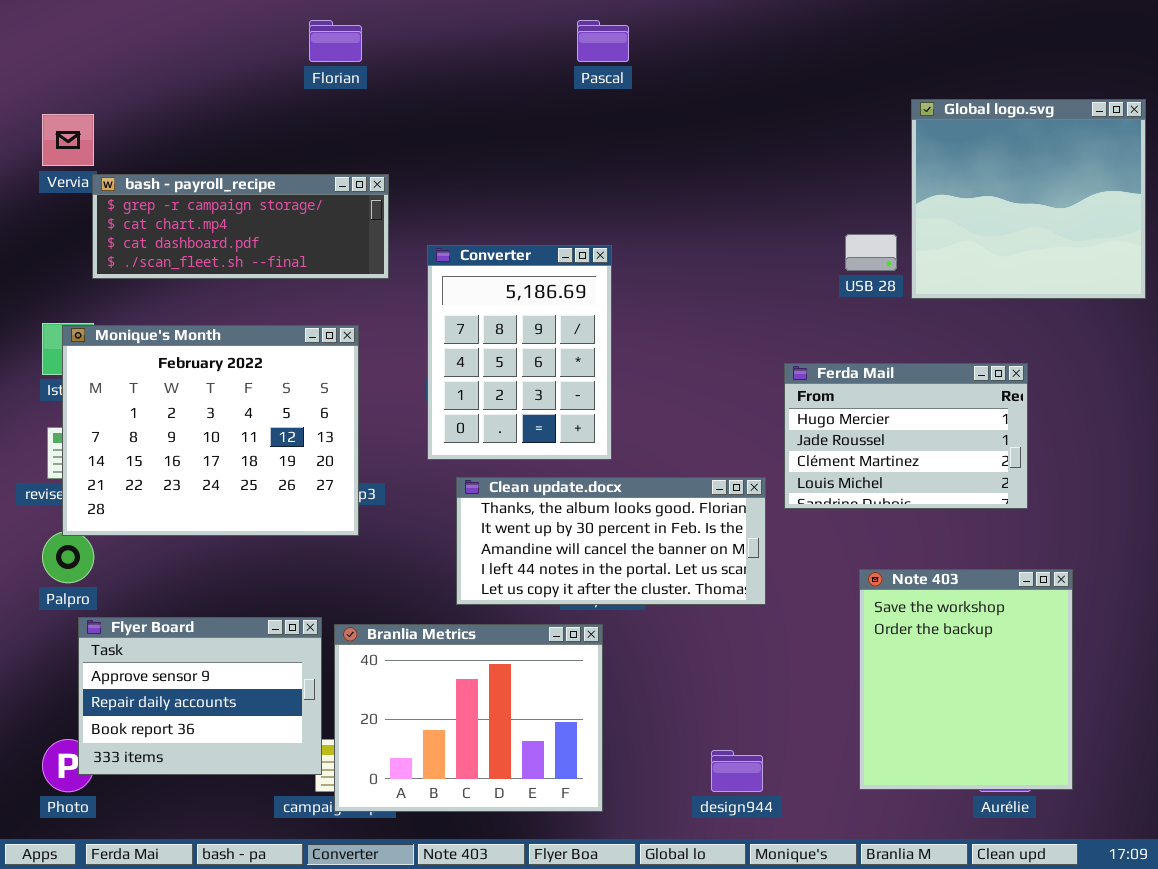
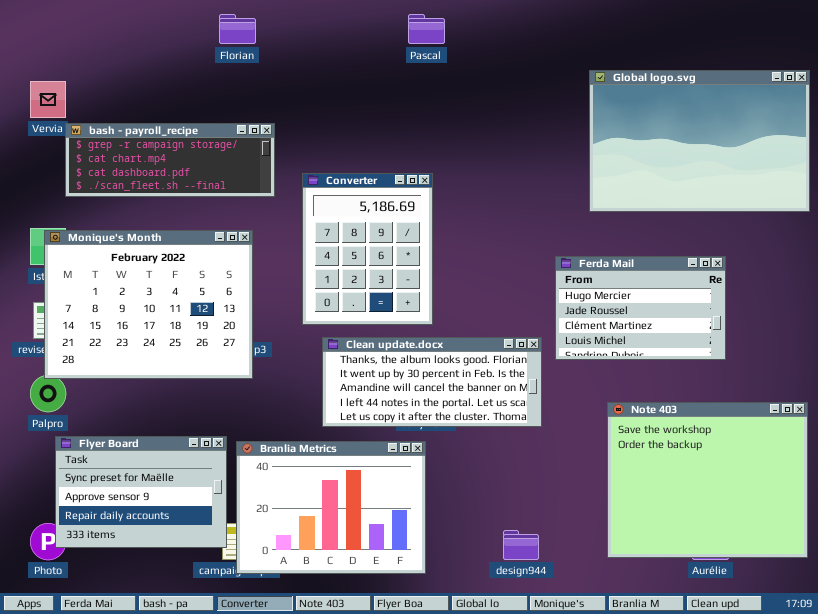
Global logo.svg: [911,99,1146,299] -> [589,70,810,212], resized
Note 403: [859,569,1073,790] -> [607,402,808,558], resized
Flyer Board: [78,617,322,775] -> [55,436,227,548], scrolled up 1 row

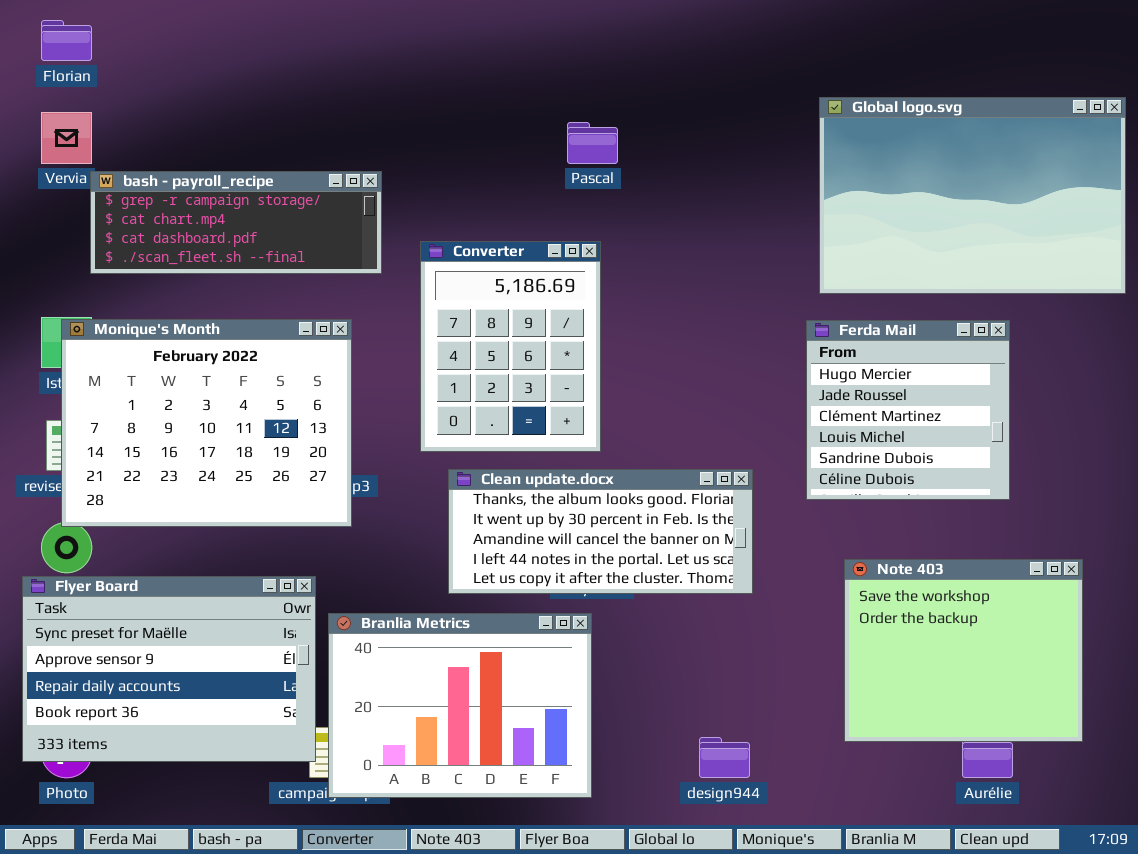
Florian: [219,14,256,44] -> [41,20,92,61], moved
Pascal: [408,14,445,44] -> [567,122,618,164], moved
Ferda Mail: [555,256,726,360] -> [806,320,1010,500], resized
Note 403: [607,402,808,558] -> [844,559,1083,742], resized
Flyer Board: [55,436,227,548] -> [22,576,316,762], resized

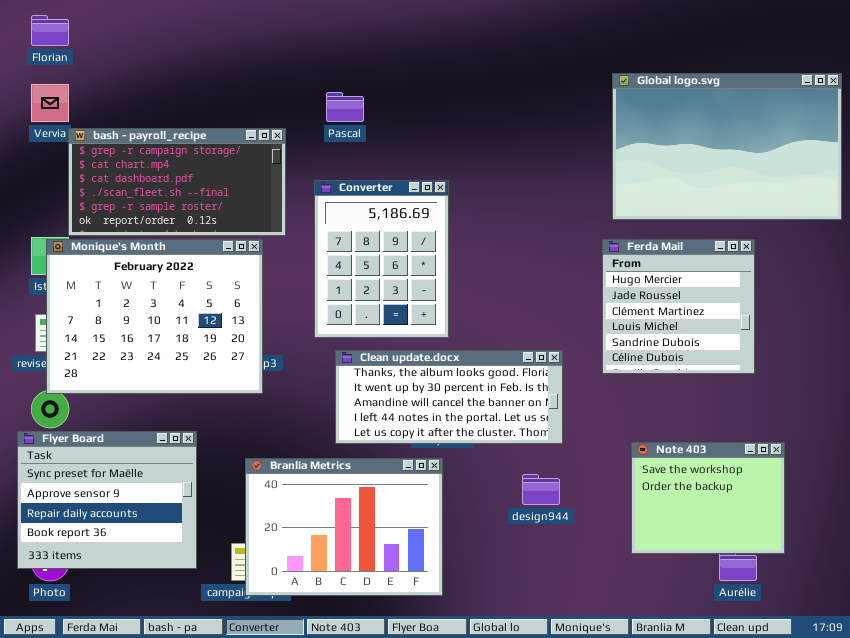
Pascal: [567,122,618,164] -> [326,92,364,122], moved
bash - payroll_recipe: [90,171,382,274] -> [68,128,286,236], resized
Note 403: [844,559,1083,742] -> [631,442,785,554], resized
Flyer Board: [22,576,316,762] -> [17,431,197,569], resized
design944: [699,737,750,778] -> [522,474,560,505], moved

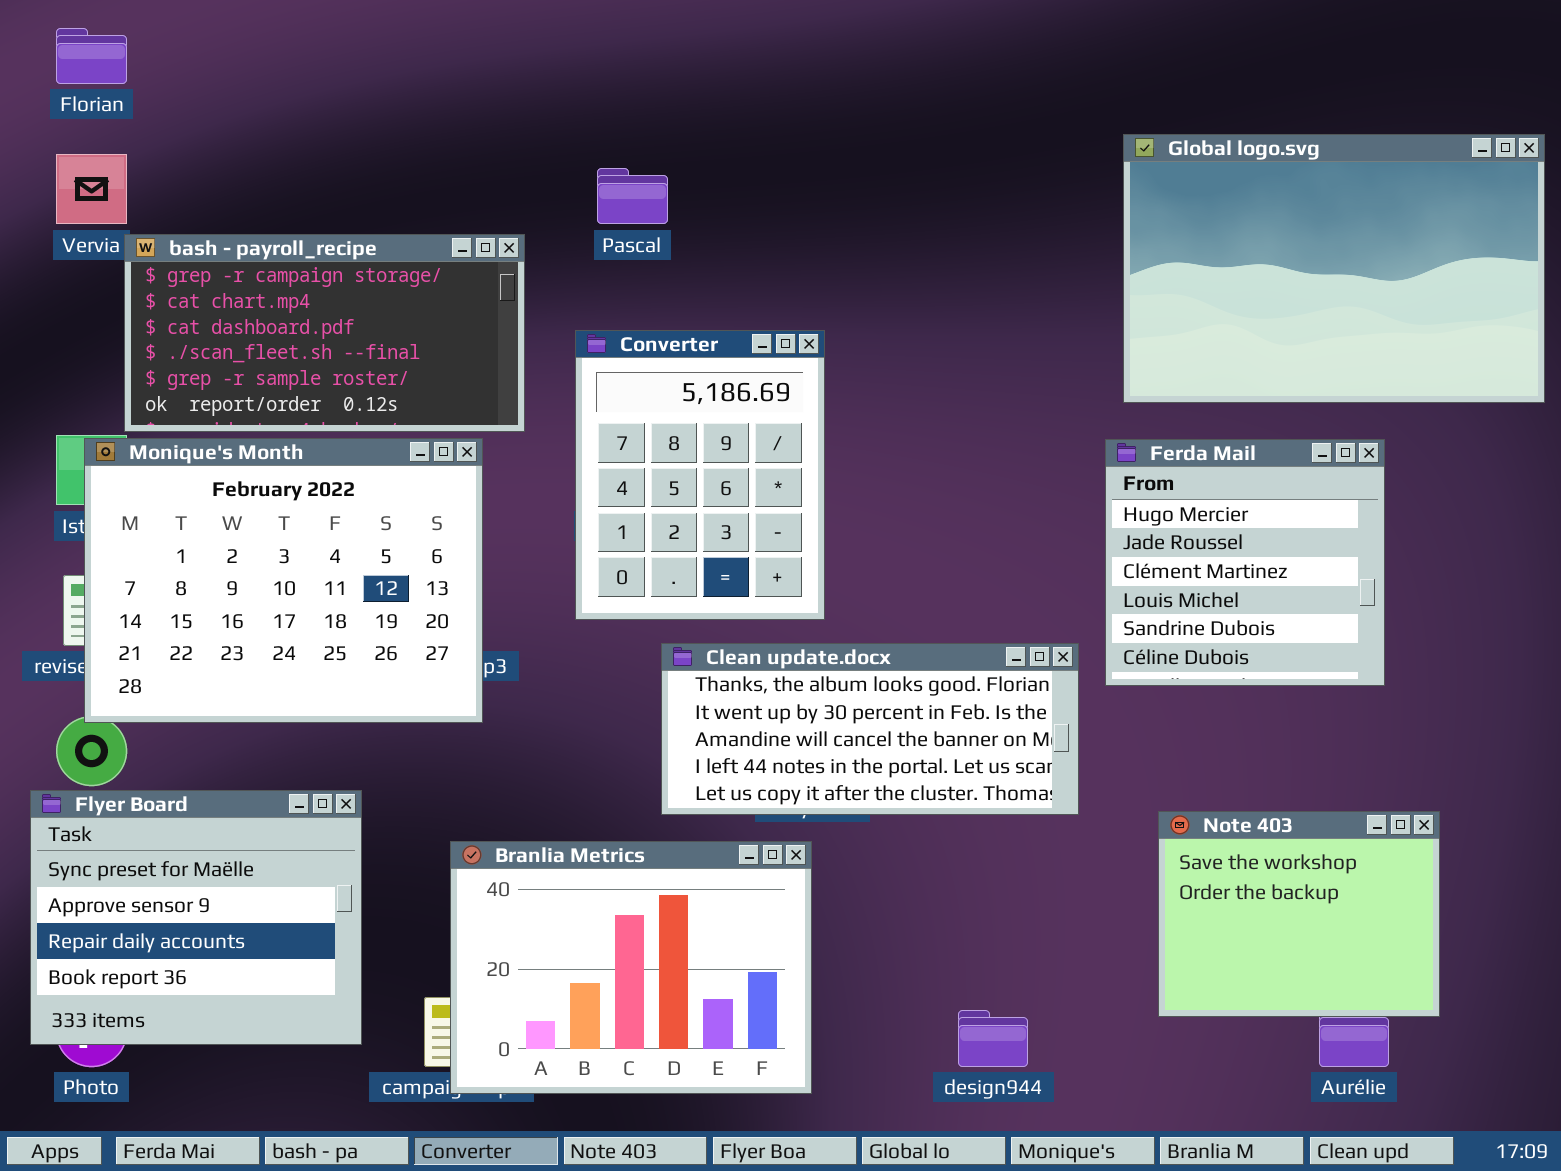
Clean update.docx: [335,350,563,444] -> [661,643,1079,815], moved
design944: [522,474,560,505] -> [958,1010,1028,1067], moved

